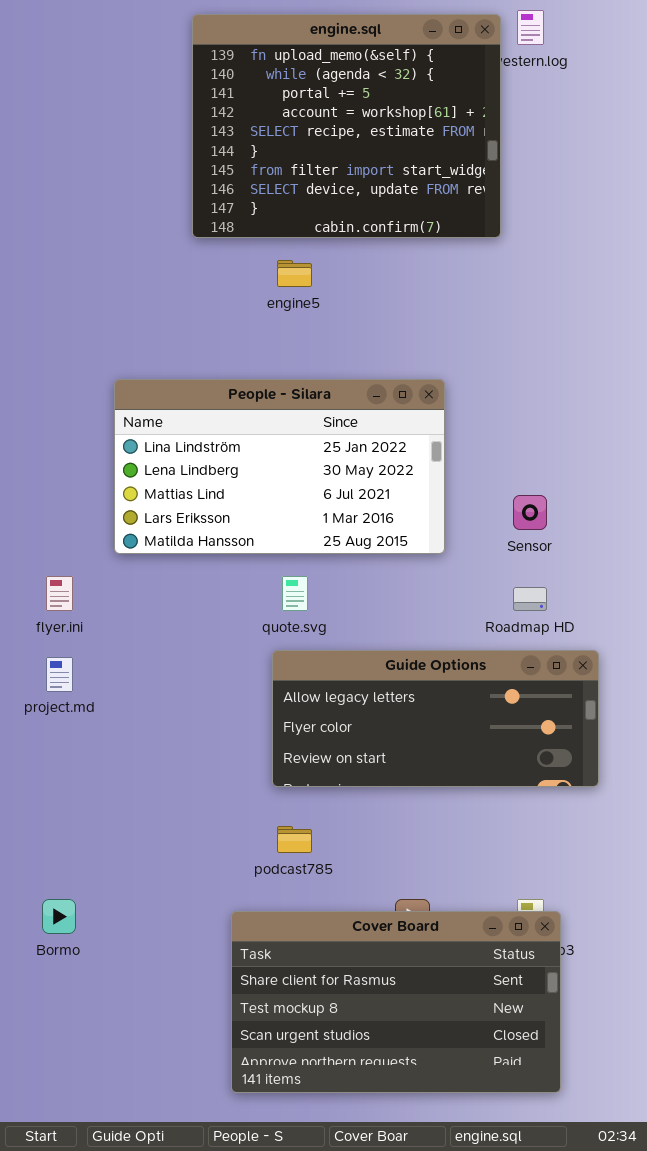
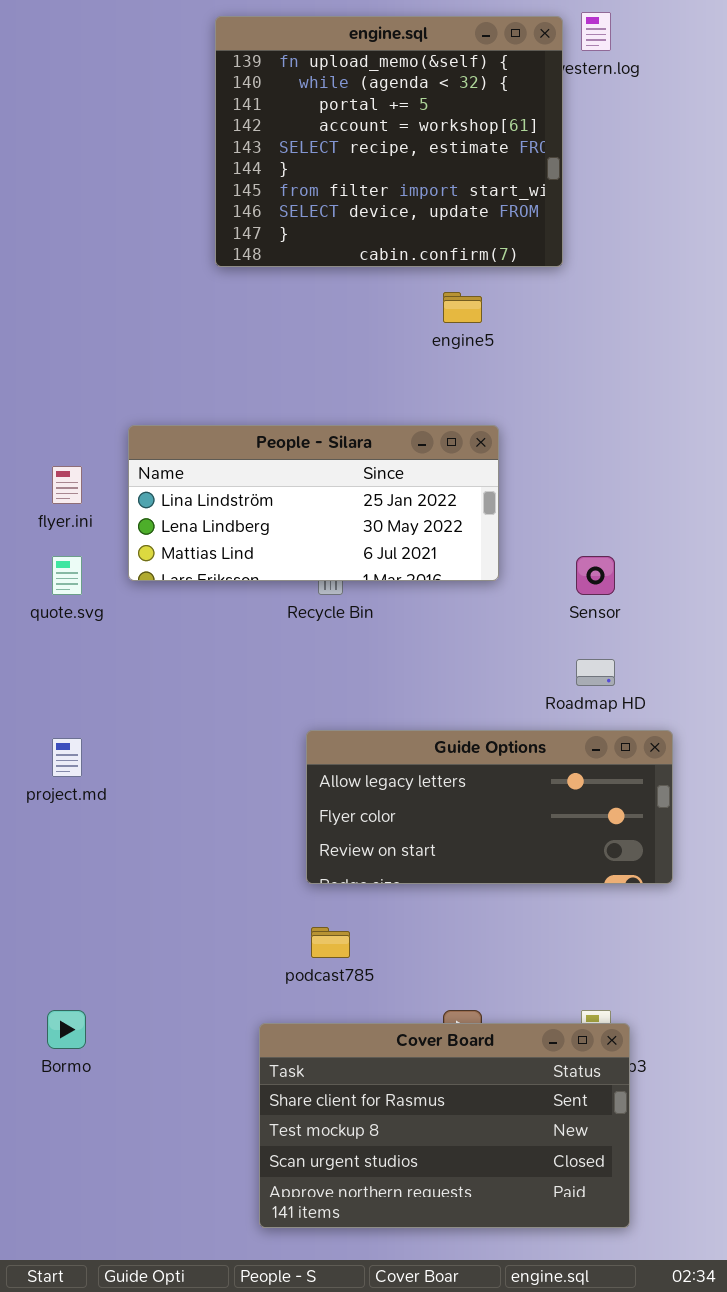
engine5: [277,260,312,287] -> [443,292,482,323], moved
People - Silara: [114,379,445,554] -> [128,425,499,581], resized
flyer.ini: [46,576,73,611] -> [52,466,82,504], moved
quote.svg: [282,576,308,611] -> [52,556,82,595], moved

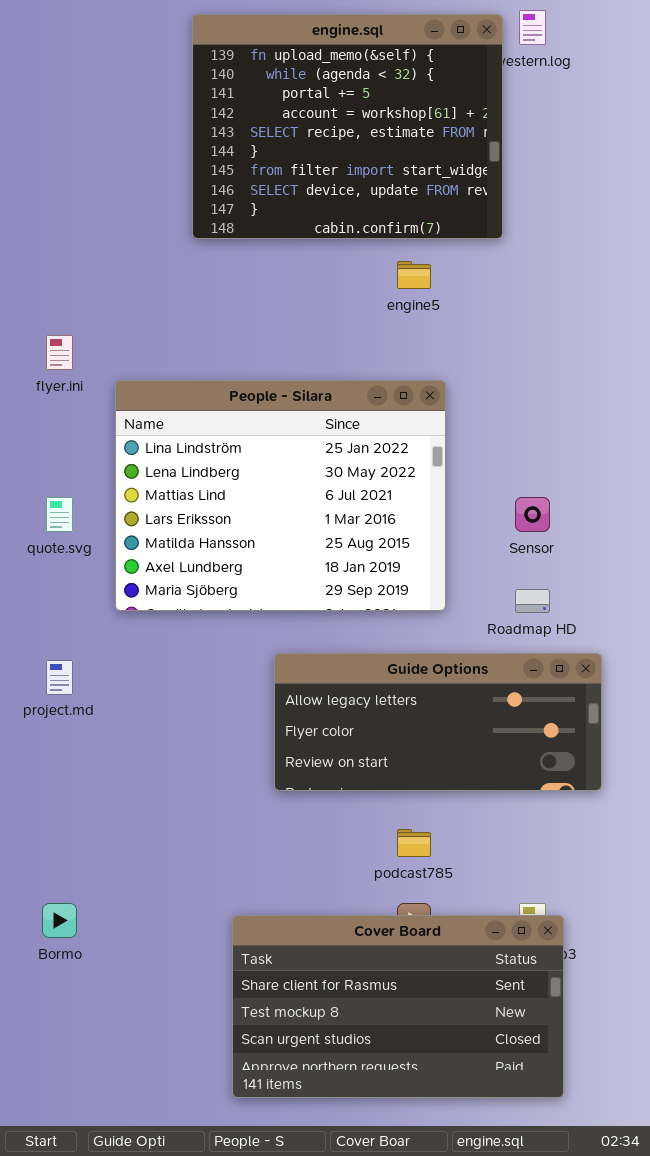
People - Silara: [128,425,499,581] -> [115,380,446,611], resized
flyer.ini: [52,466,82,504] -> [46,335,73,370], moved
podcast785: [311,927,350,958] -> [397,829,431,857], moved

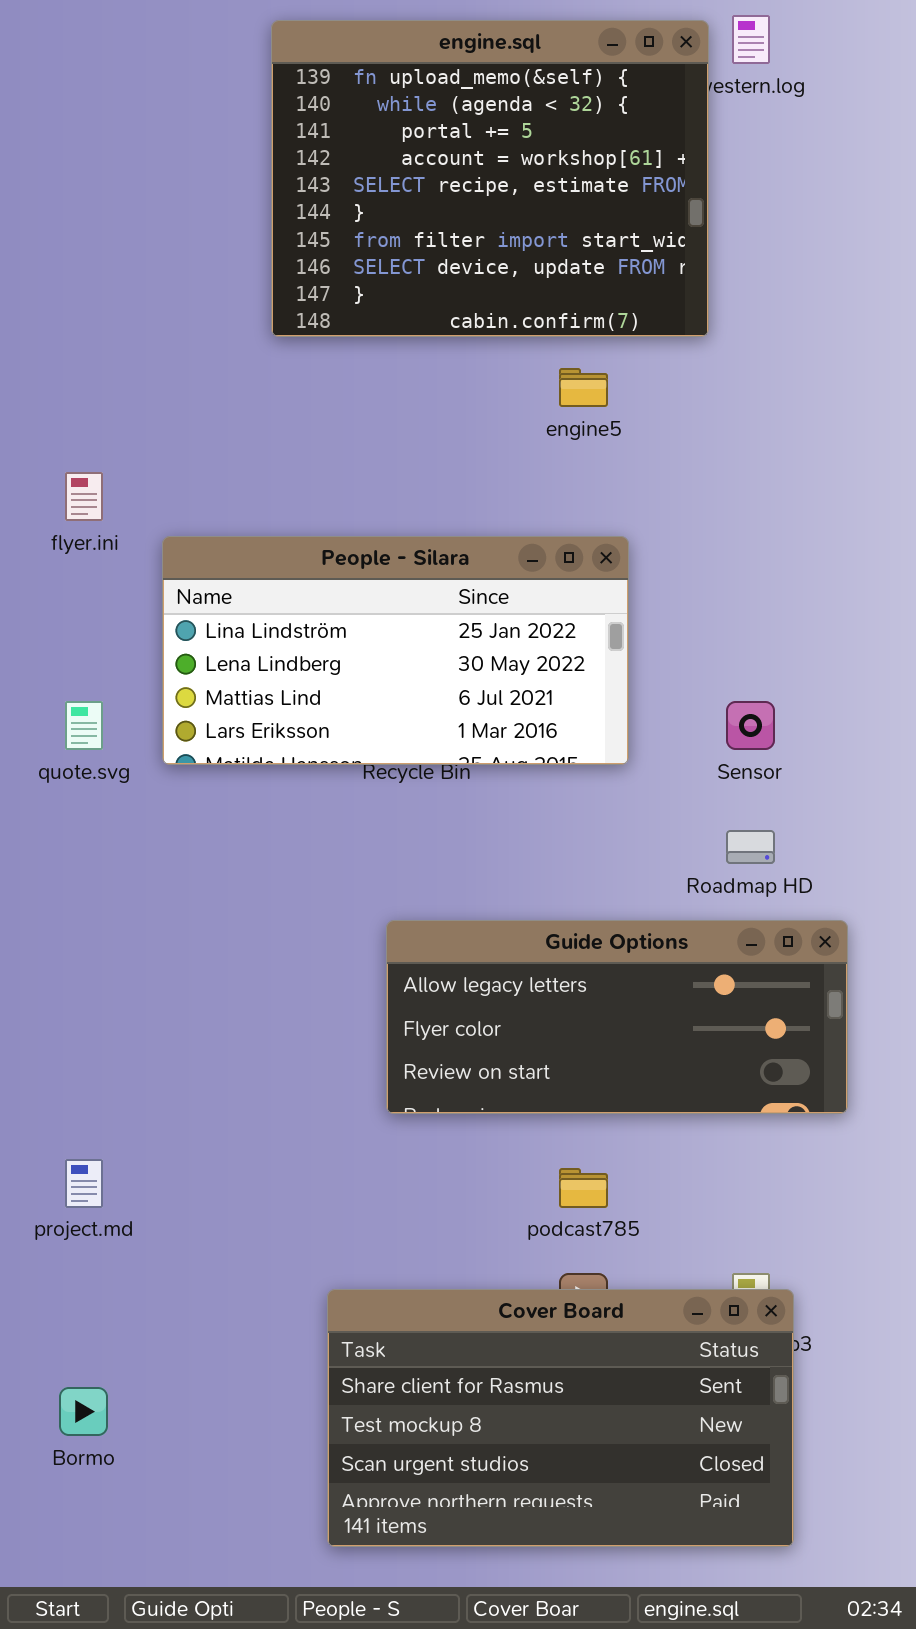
People - Silara: [115,380,446,611] -> [162,536,629,765], resized
project.md: [46,660,73,695] -> [65,1159,103,1208], moved
Bormo: [42,903,77,938] -> [59,1387,108,1436], moved

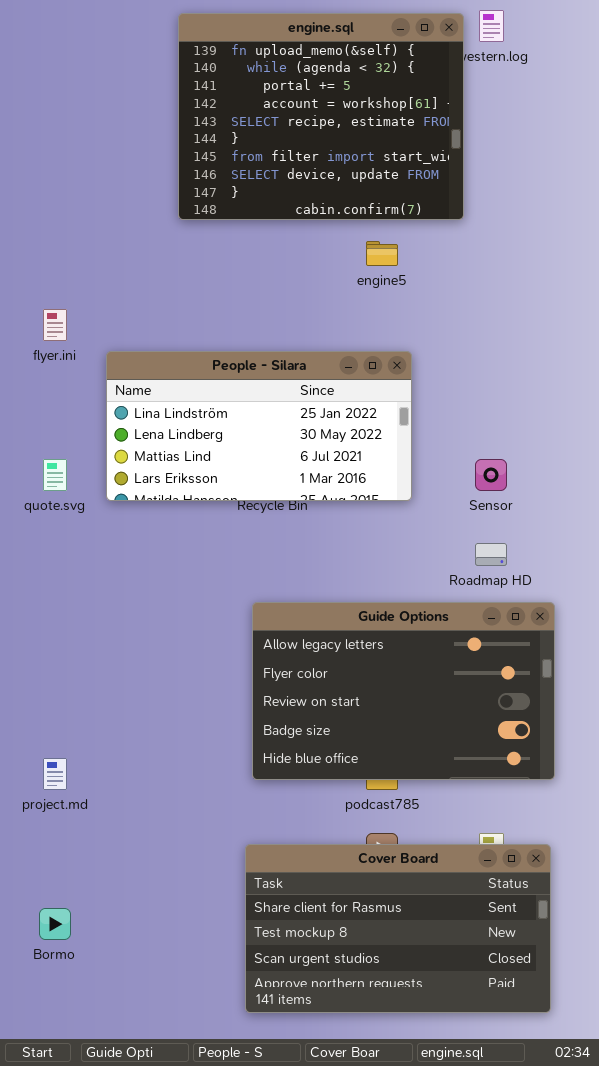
Guide Options: [386,920,848,1114] -> [252,602,555,780], resized
Cover Board: [327,1289,794,1547] -> [245,844,551,1013], moved

